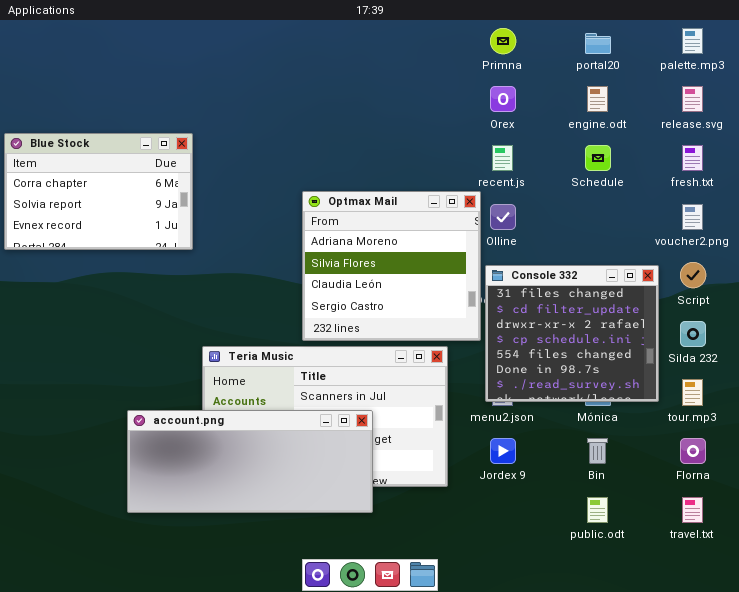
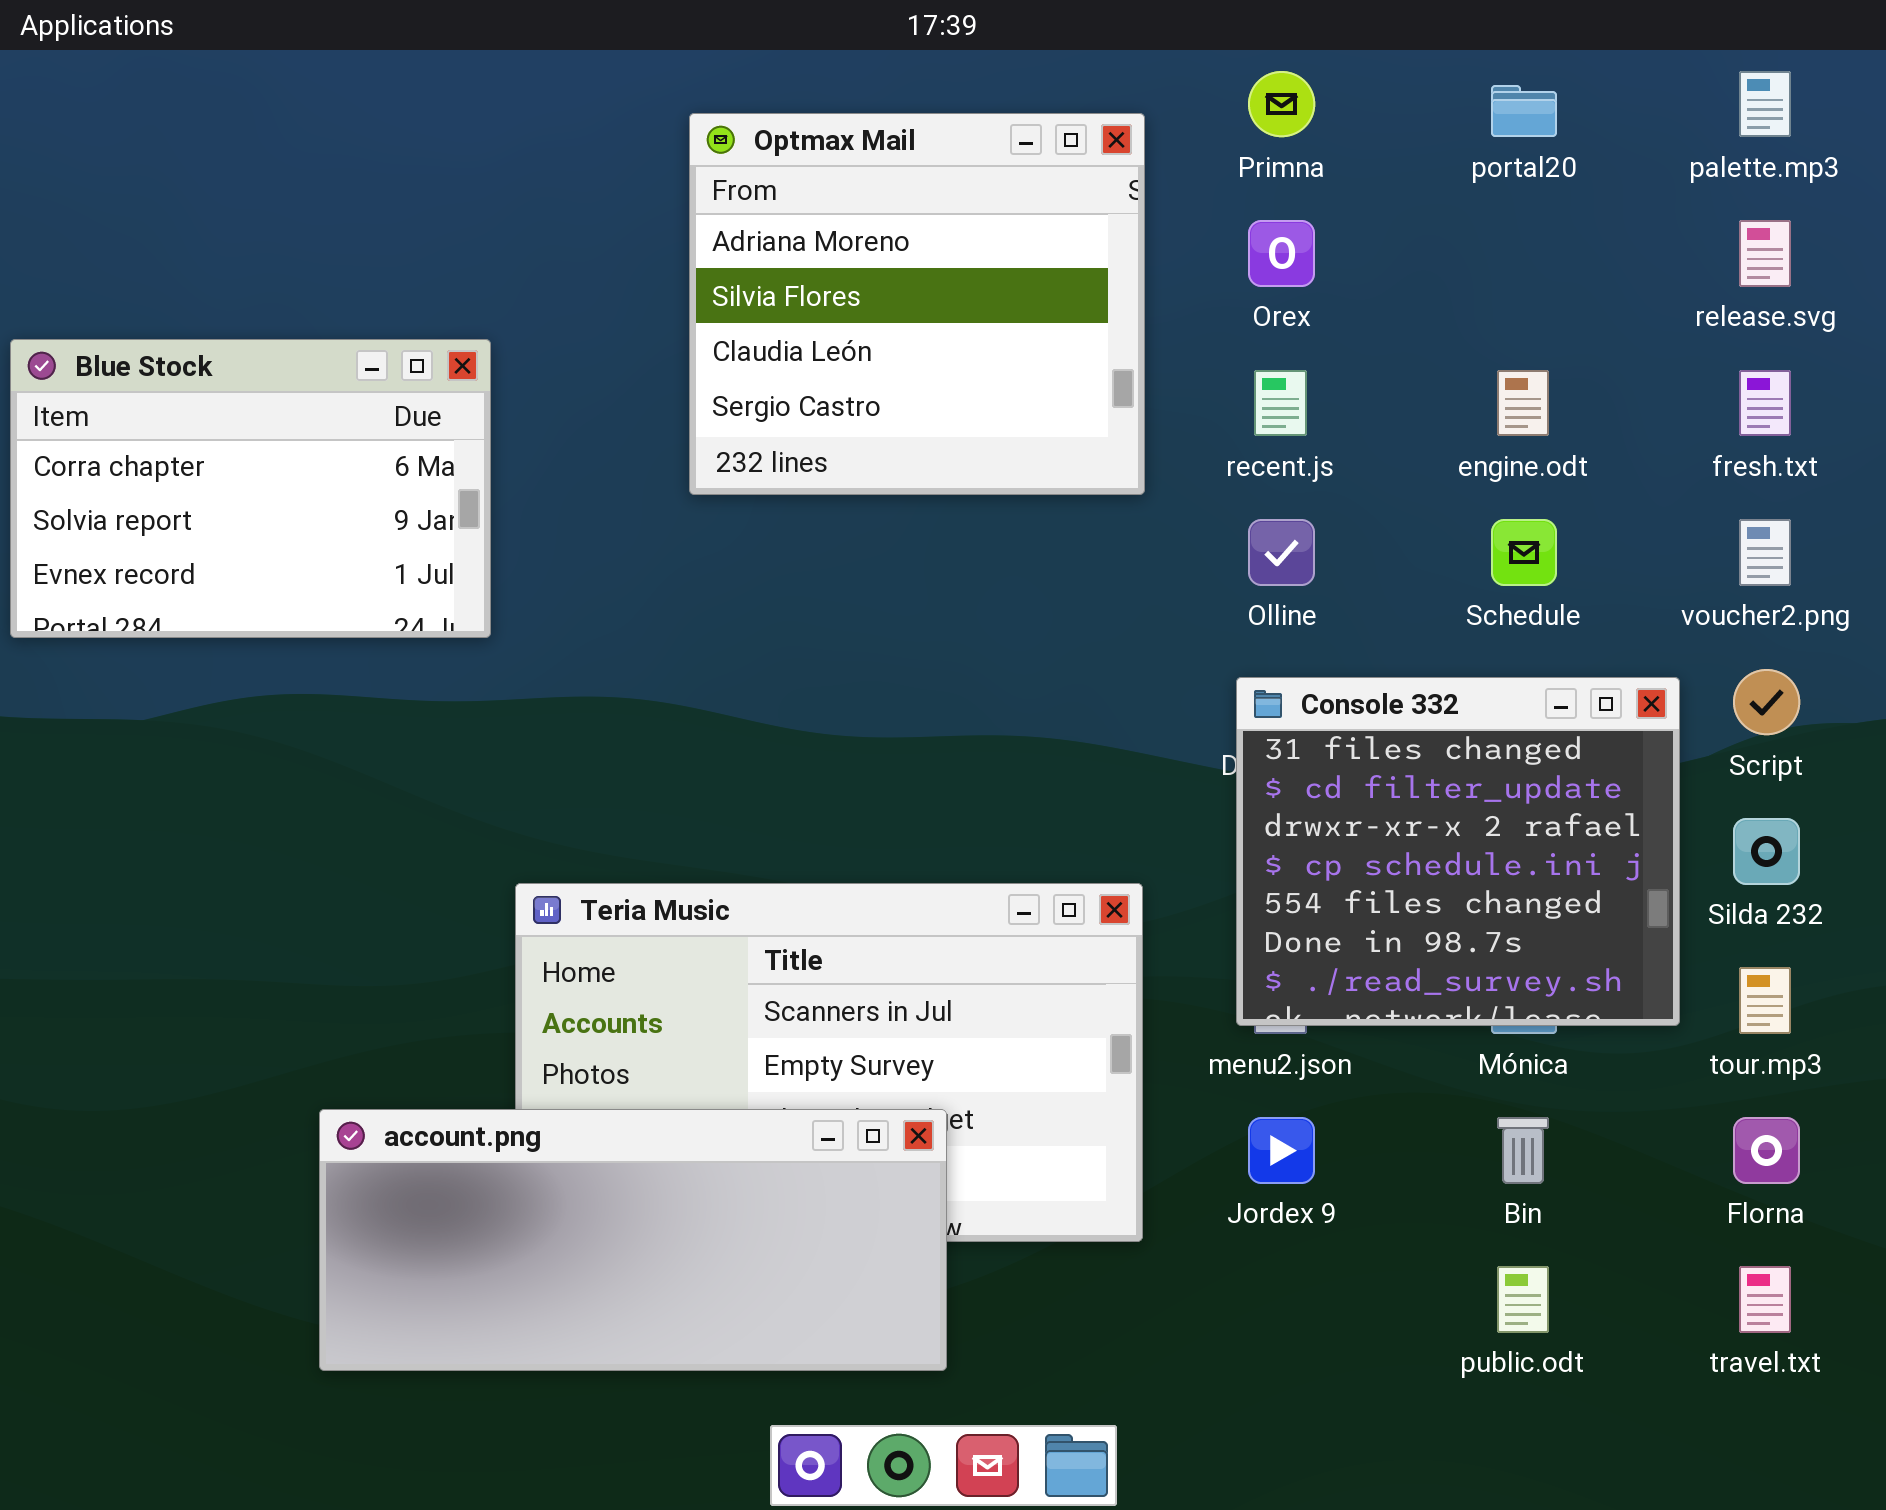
engine.odt: [587,86,608,112] -> [1497,370,1549,436], moved
Schedule: [585,145,611,171] -> [1491,519,1557,586], moved
Optmax Mail: [302,191,481,341] -> [689,113,1145,495], moved
account.png: [127,410,373,513] -> [319,1109,947,1371], moved

